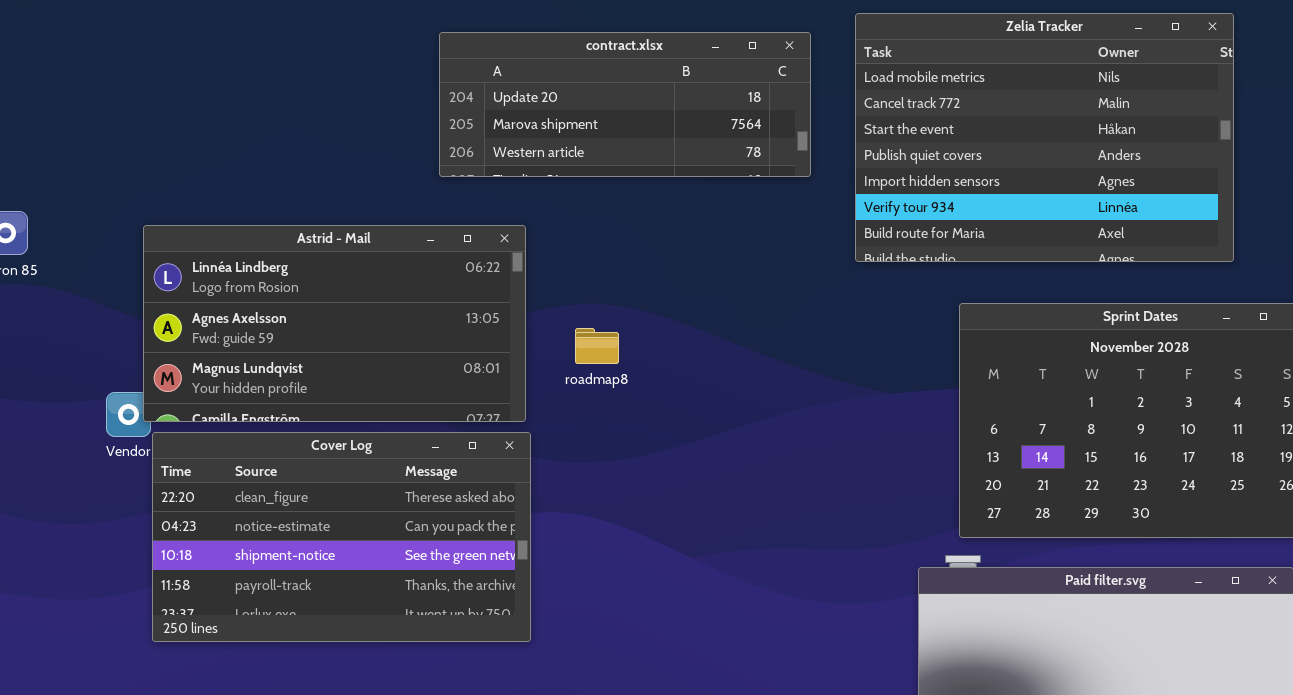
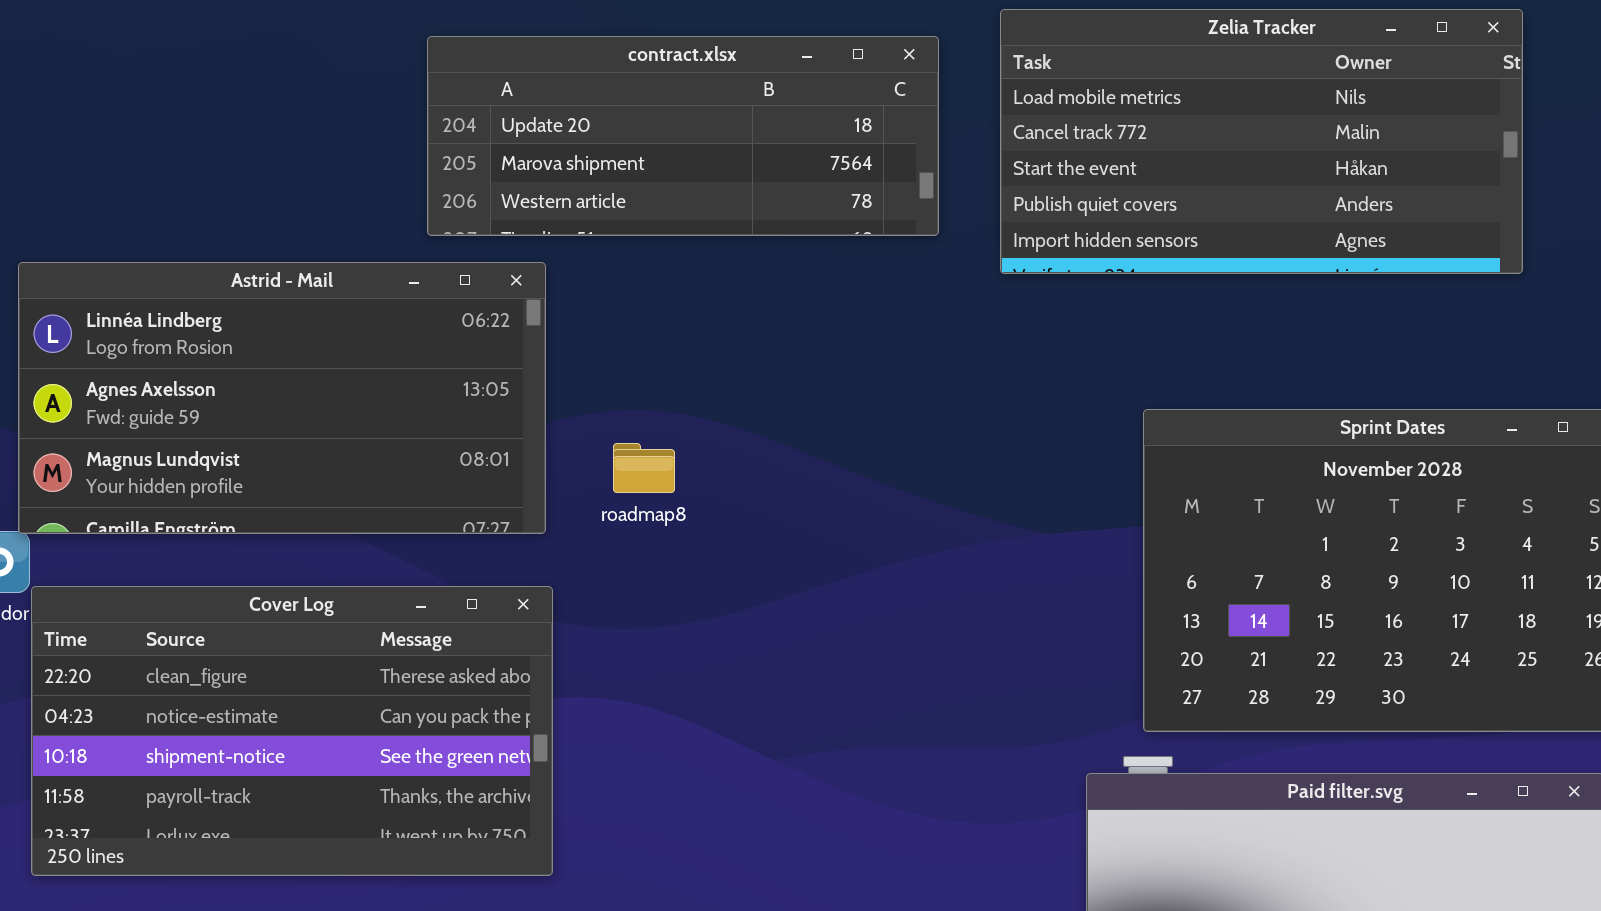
Zelia Tracker: [855,13,1234,262] -> [1000,9,1523,274], resized
Astrid - Mail: [143,225,526,422] -> [18,262,546,534], moved

